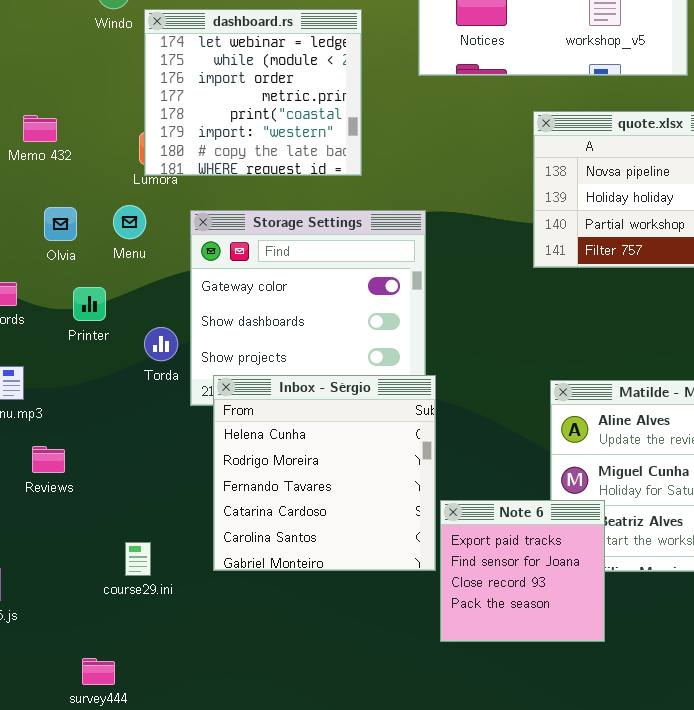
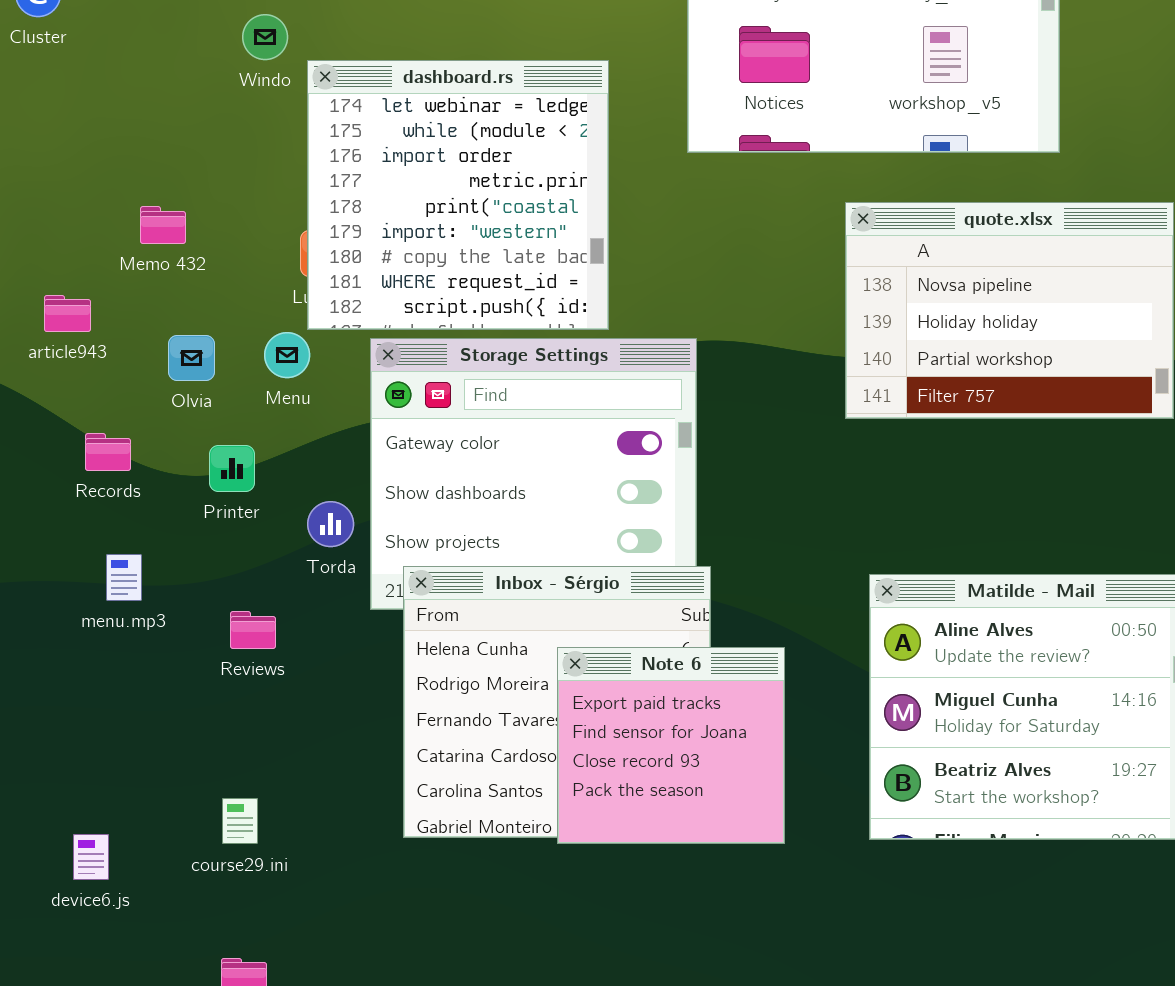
dashboard.rs: [144,9,362,176] -> [307,60,609,330], resized
Reviews: [32,446,65,473] -> [230,611,276,649], moved
Note 6: [440,500,605,642] -> [557,647,785,844], moved
course29.ini: [125,542,151,576] -> [222,798,258,844], moved

